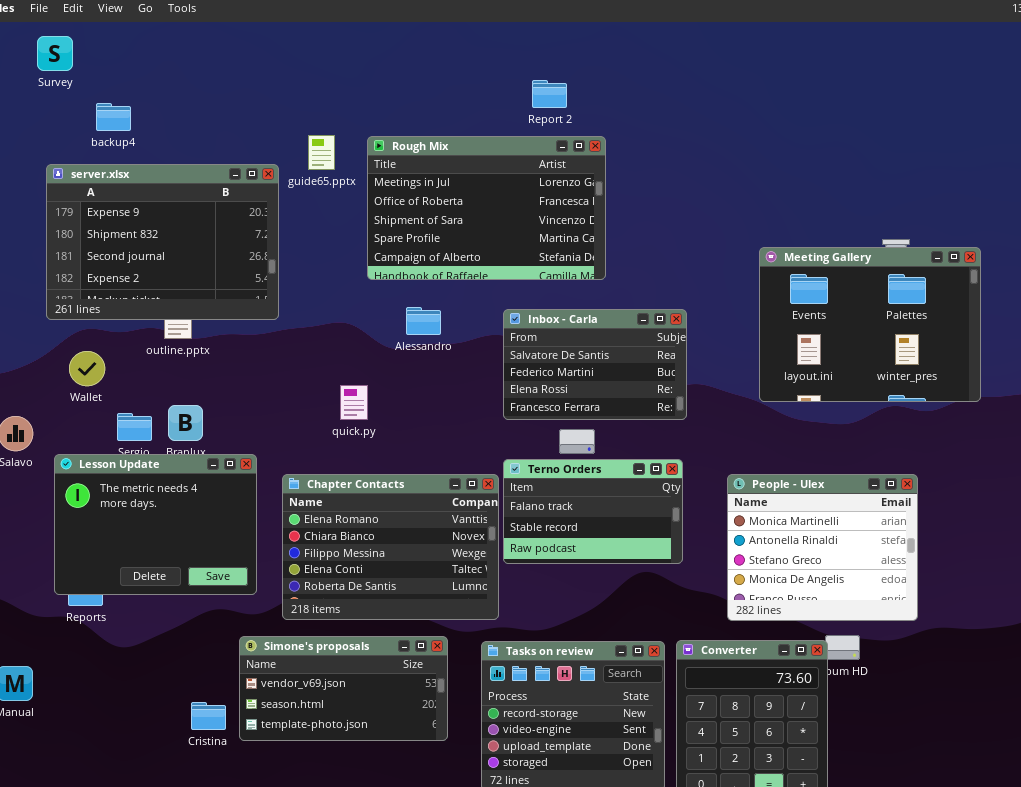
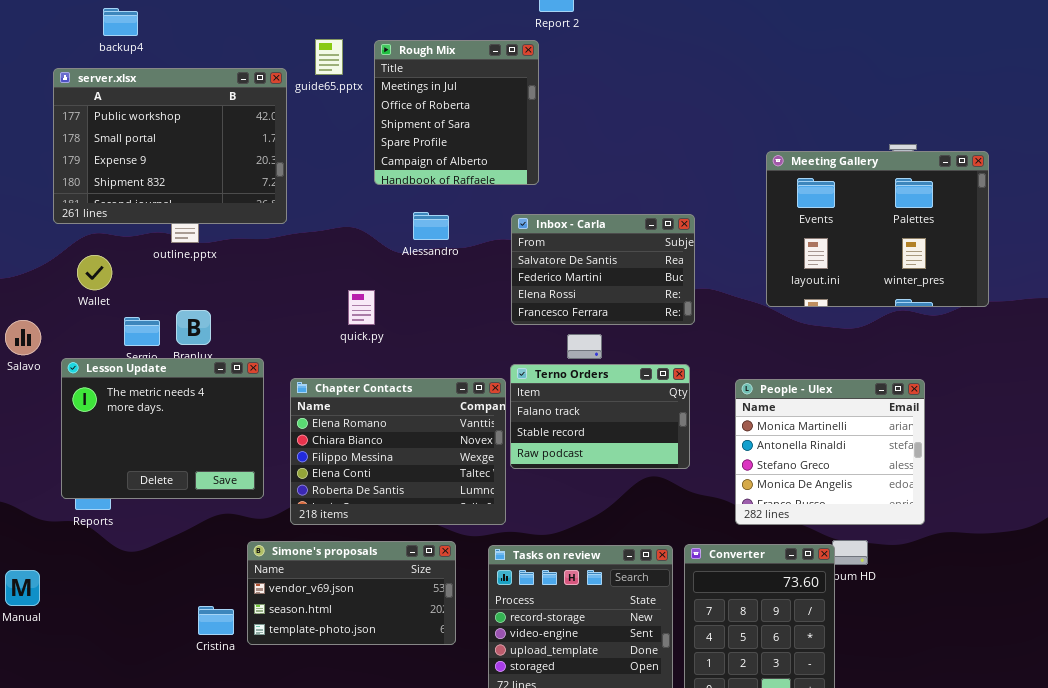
Rough Mix: [367,136,606,280] -> [374,40,539,185], resized
server.xlsx: [46,164,279,320] -> [53,68,287,224], scrolled up 2 rows

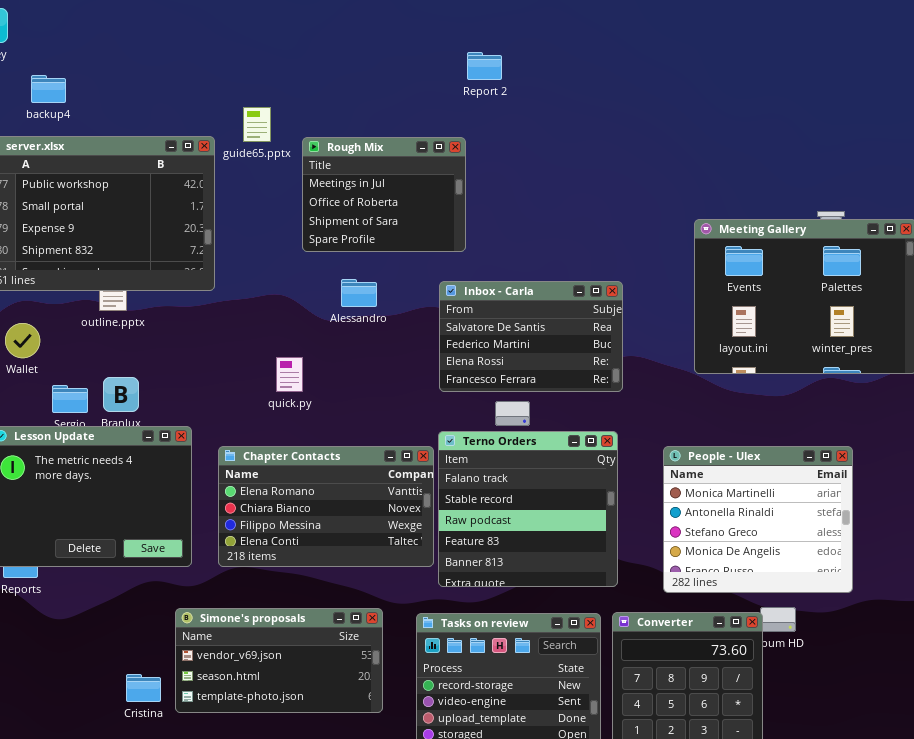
Rough Mix: [374,40,539,185] -> [302,137,466,252], resized
Terno Orders: [510,364,690,469] -> [438,431,618,587], resized
Chapter Contacts: [290,378,506,525] -> [218,446,434,567], resized

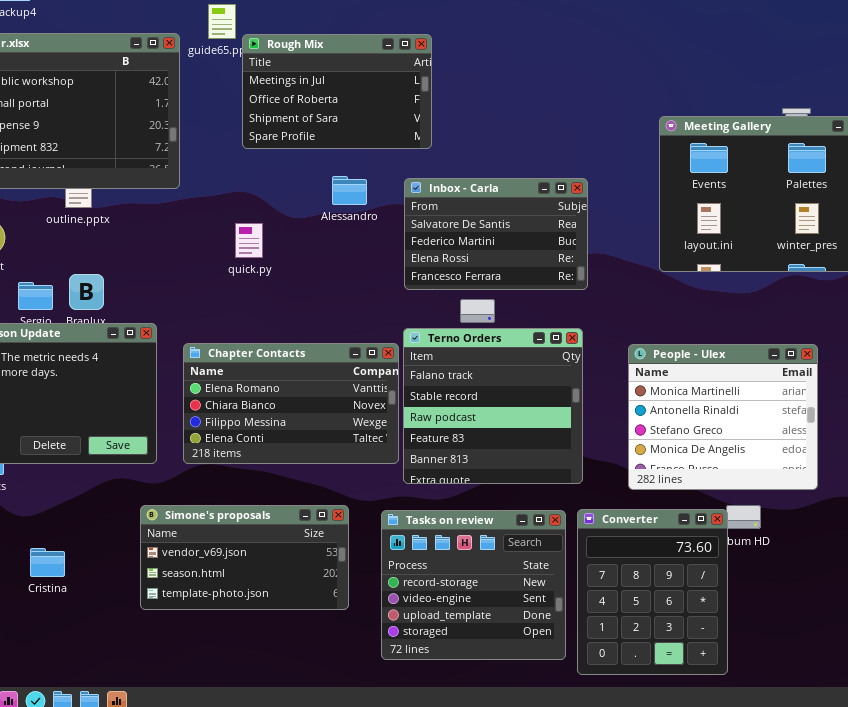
Rough Mix: [302,137,466,252] -> [242,34,432,149], resized
Alessandro: [341,279,377,307] -> [332,176,367,205], moved
quick.py: [276,357,303,392] -> [235,223,263,258], moved
Cristina: [126,674,161,702] -> [30,548,65,577], moved

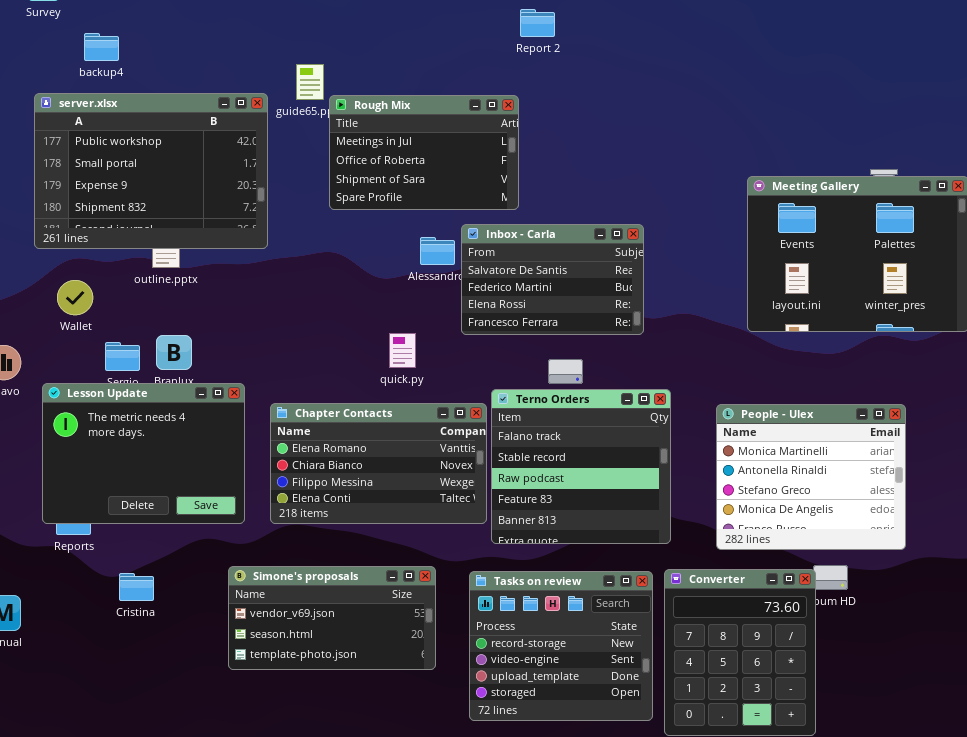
Inbox - Carla: [404,178,588,290] -> [461,224,644,335], moved
quick.py: [235,223,263,258] -> [389,333,416,368], moved
Cristina: [30,548,65,577] -> [119,573,154,601], moved

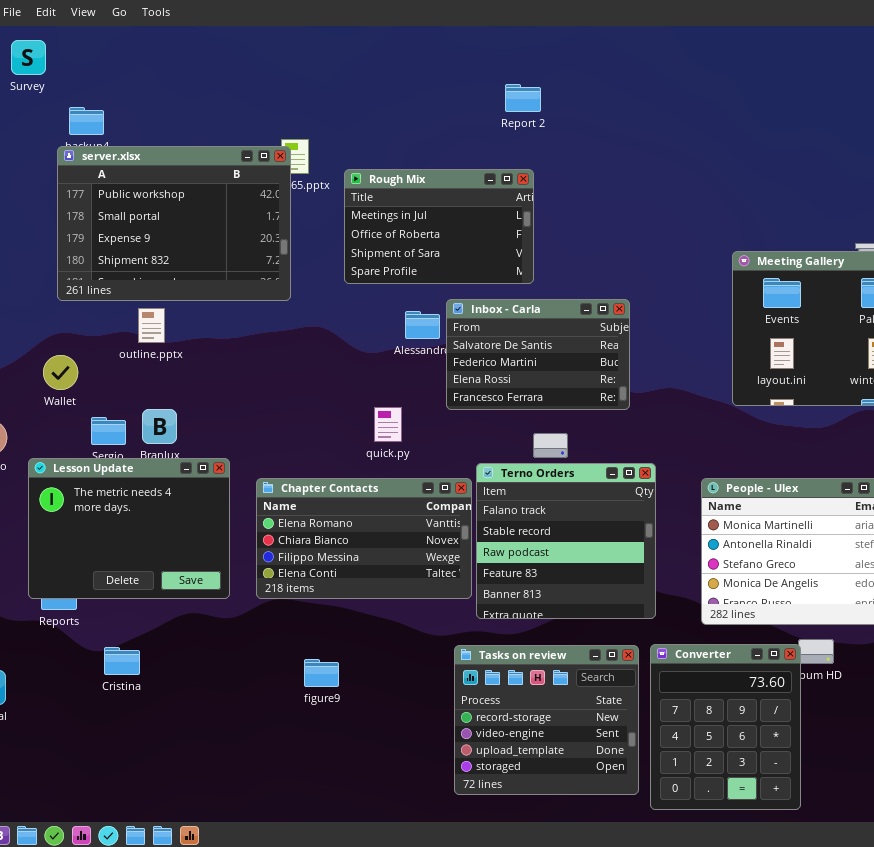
server.xlsx: [34,93,268,249] -> [57,146,291,301], moved
Rough Mix: [329,95,519,210] -> [344,169,534,284], moved
Simone's proposals: [228,566,436,670] -> none, closed

